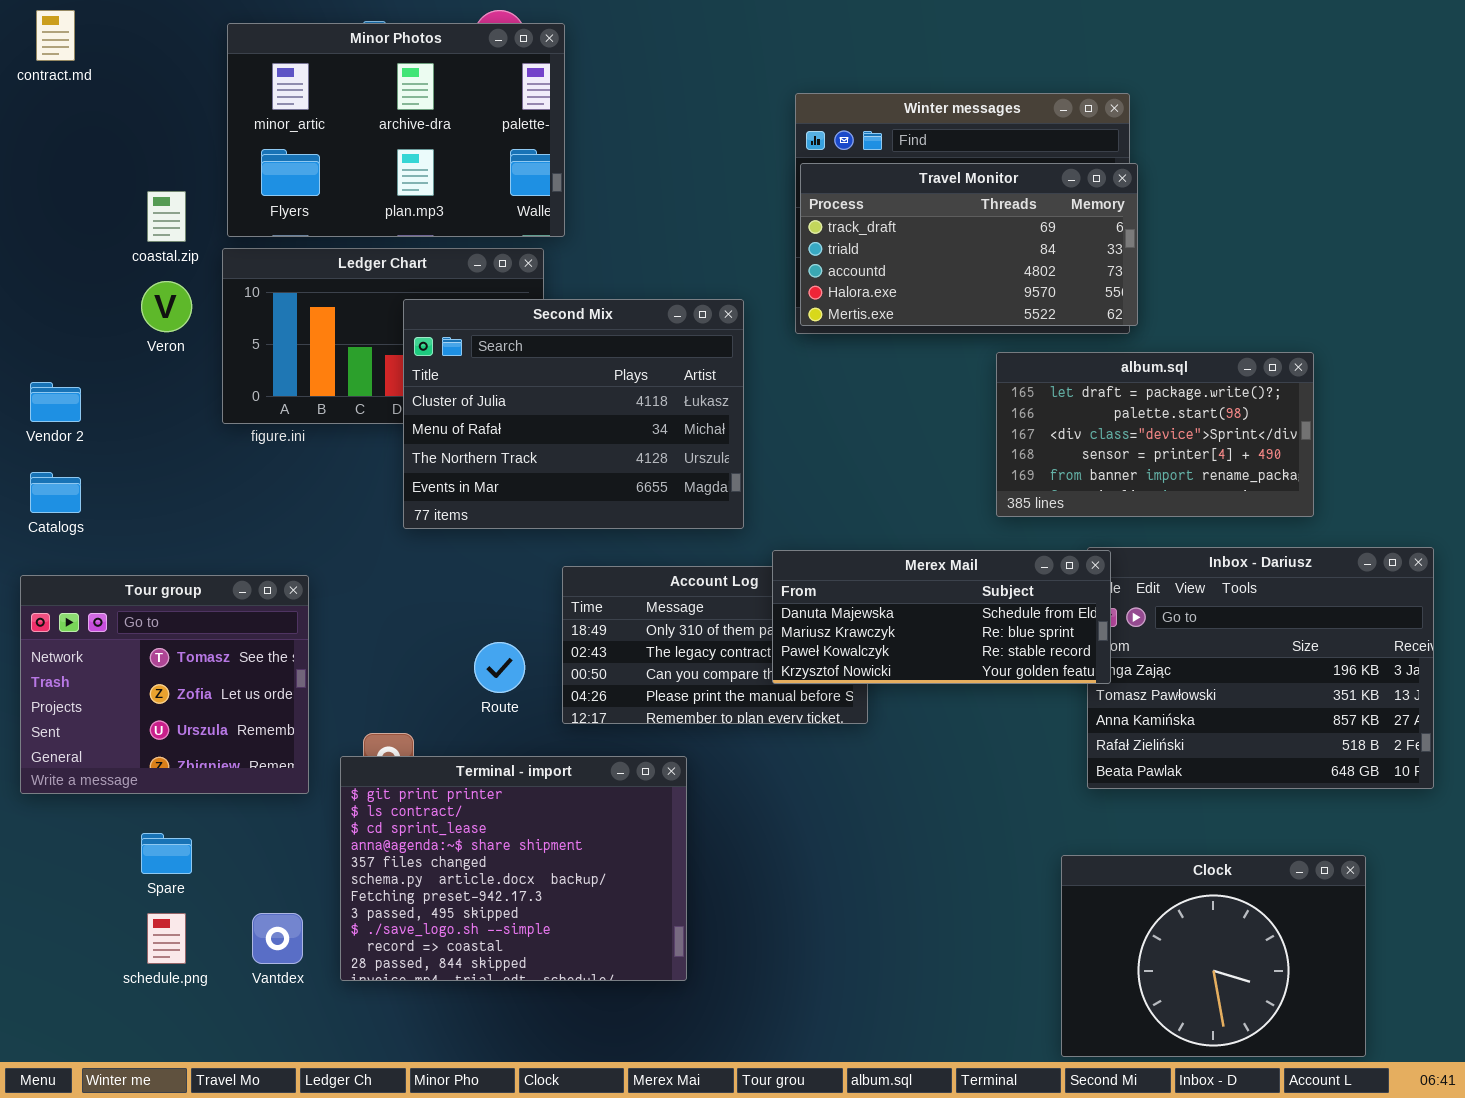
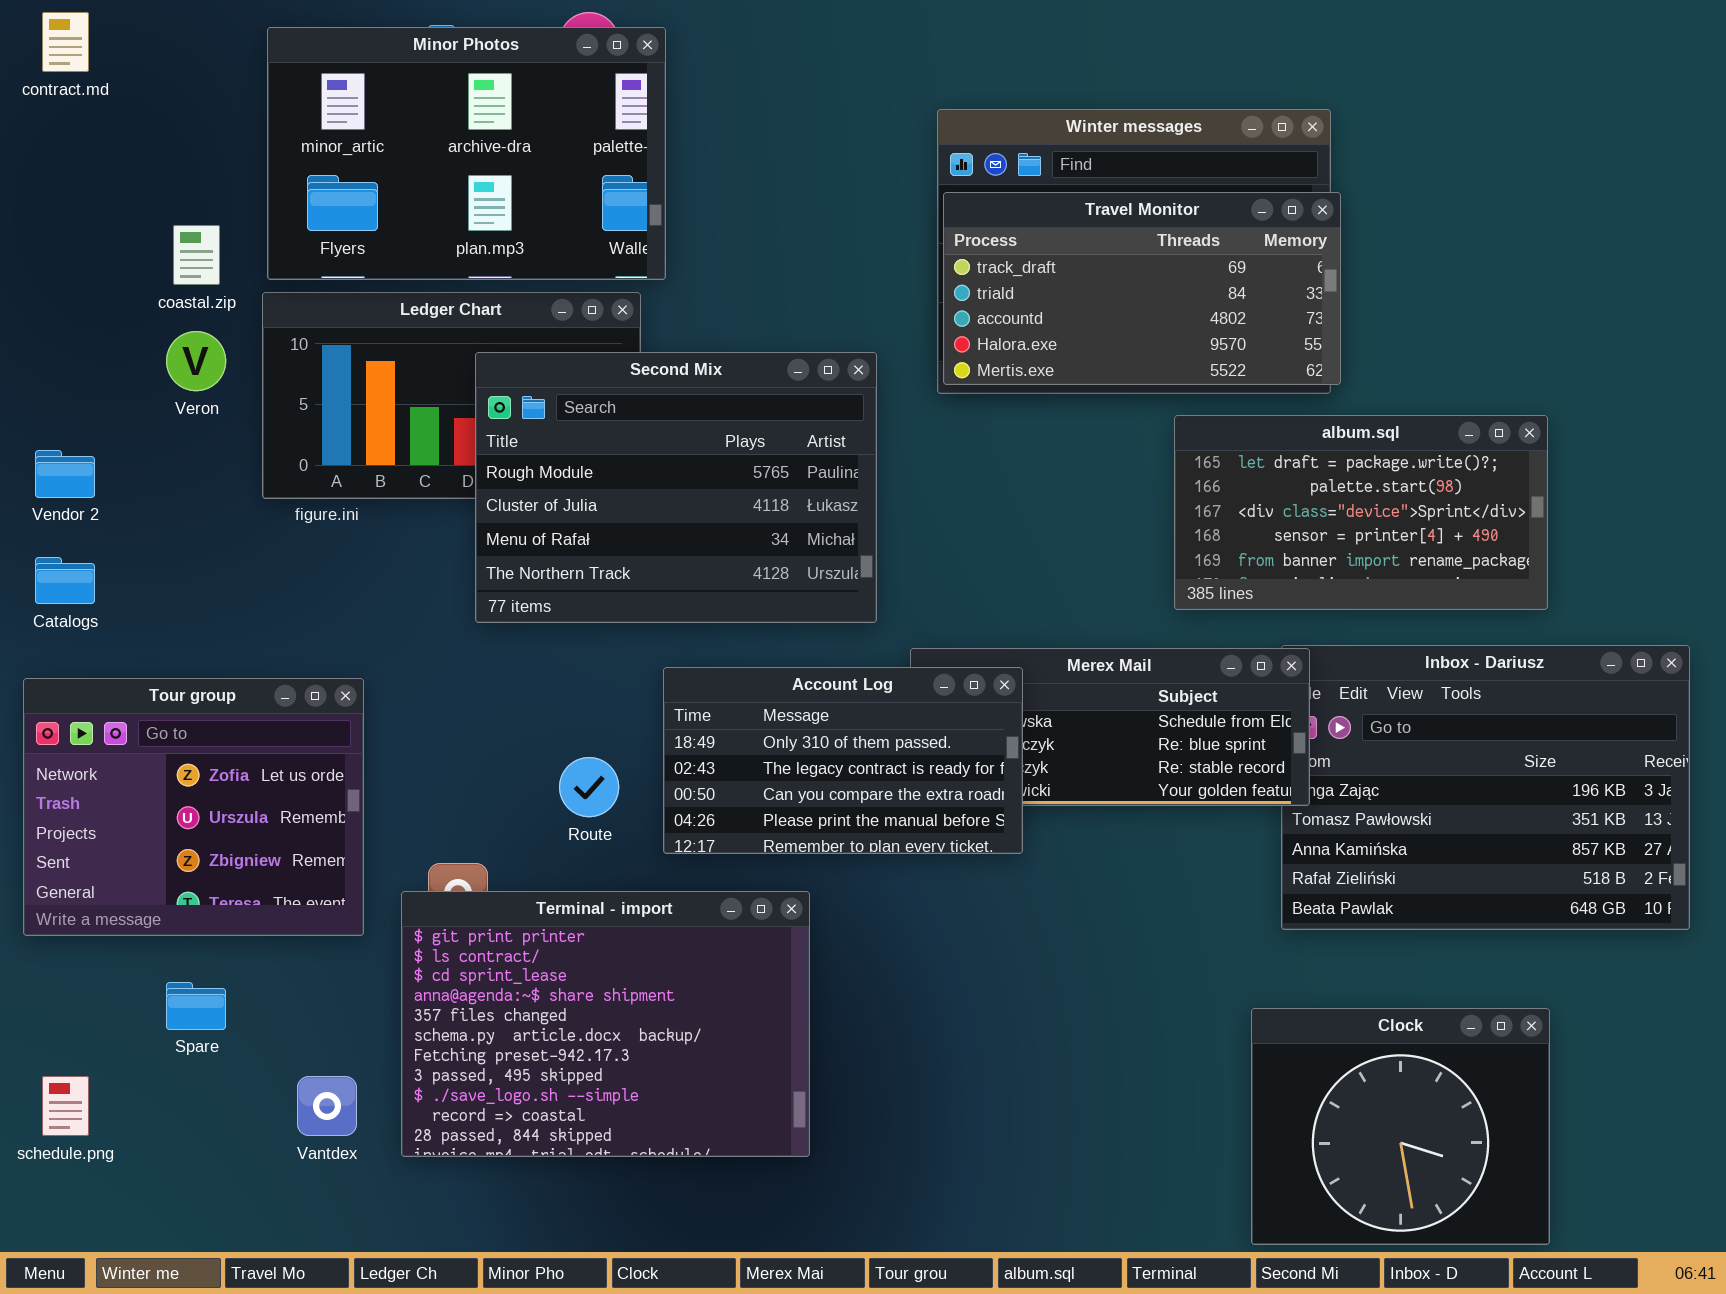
Second Mix: [403,299,744,529] -> [475,352,877,623], scrolled up 1 row
Account Log: [562,566,868,724] -> [663,667,1023,854], raised
Tour group: [20,575,309,794] -> [23,678,364,936], scrolled down 1 row
Clock: [1061,855,1366,1057] -> [1251,1008,1550,1245], resized
schedule.png: [147,913,186,964] -> [42,1076,89,1136], moved

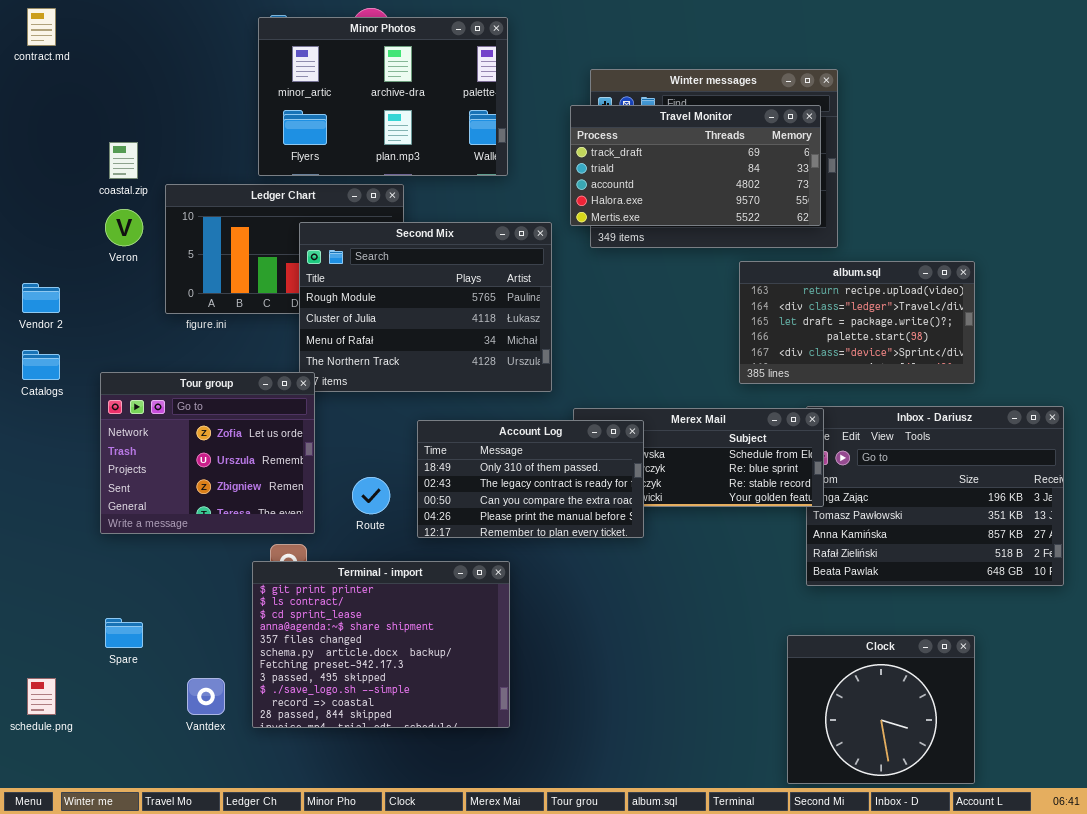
Minor Photos: [267,27,666,280] -> [258,17,508,176], moved
Travel Monitor: [943,192,1341,385] -> [570,105,821,226], moved
album.sql: [1174,415,1548,610] -> [739,261,975,384], scrolled up 2 rows
Tour group: [23,678,364,936] -> [100,372,315,534], moved

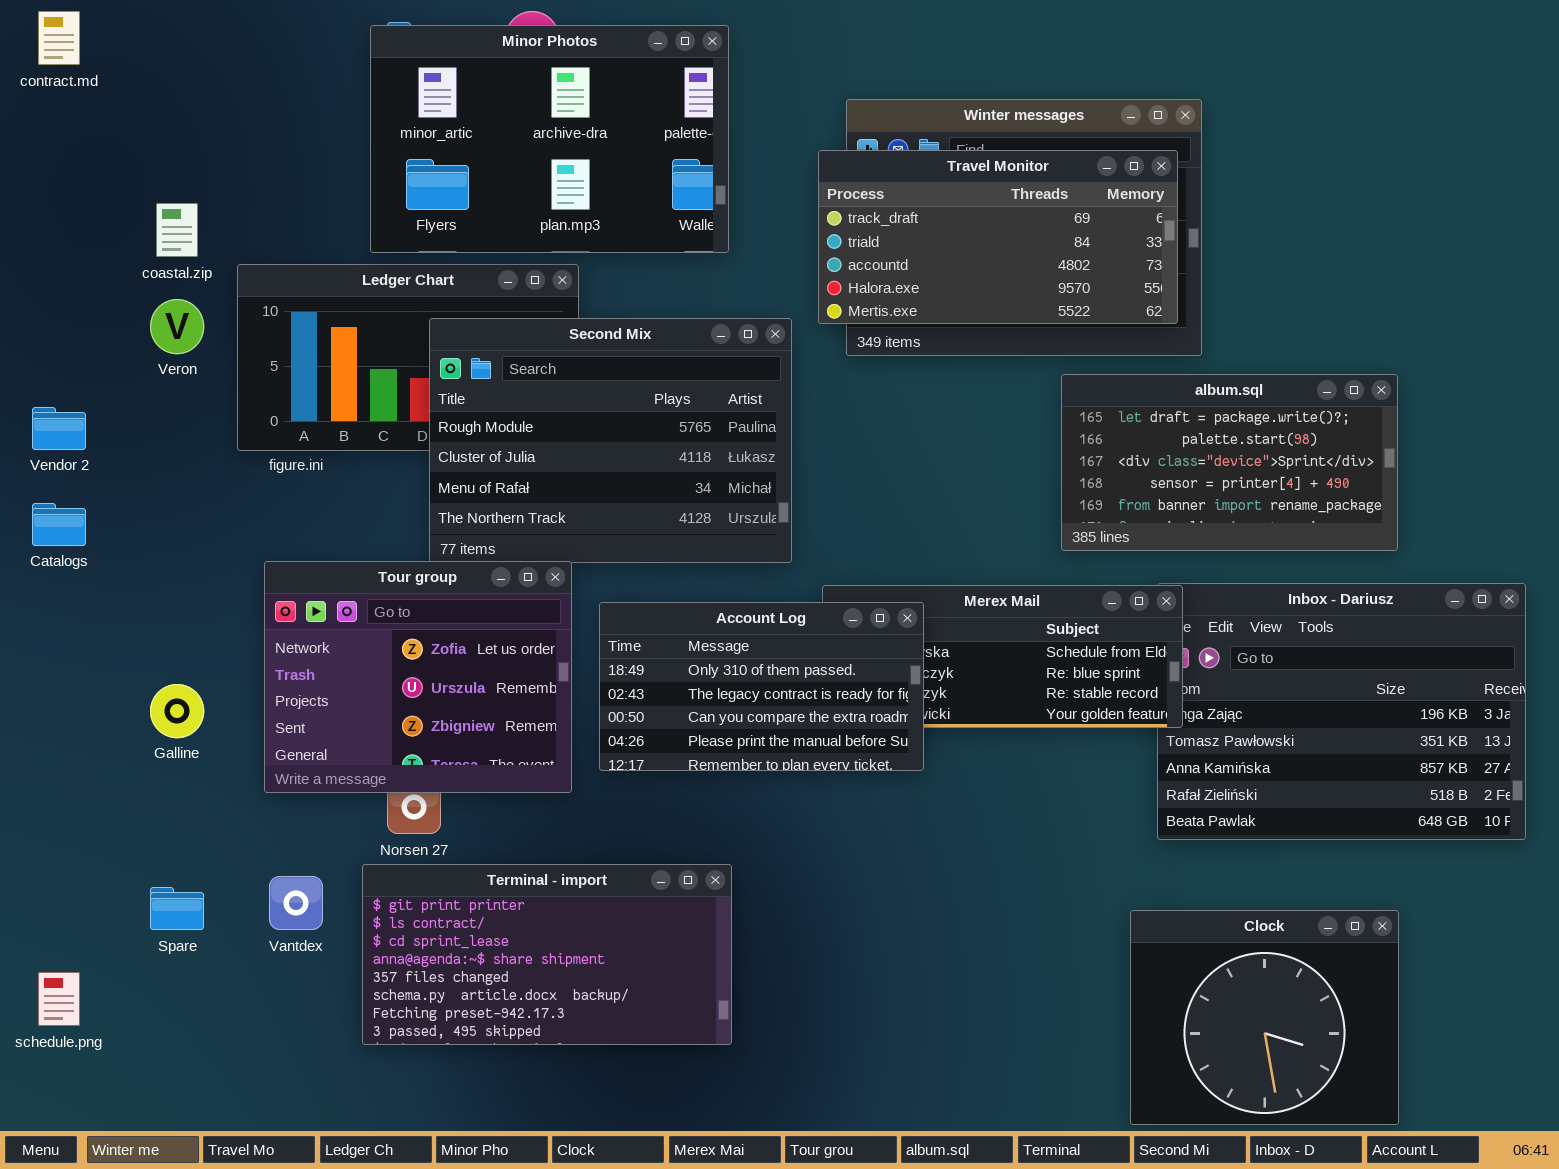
album.sql: [739,261,975,384] -> [1061,374,1398,551], scrolled down 2 rows
Tour group: [100,372,315,534] -> [264,561,572,793], moved
Terminal - import: [252,561,510,728] -> [362,864,732,1045], resized
Vantdex: [187,678,225,715] -> [269,876,323,930], moved

